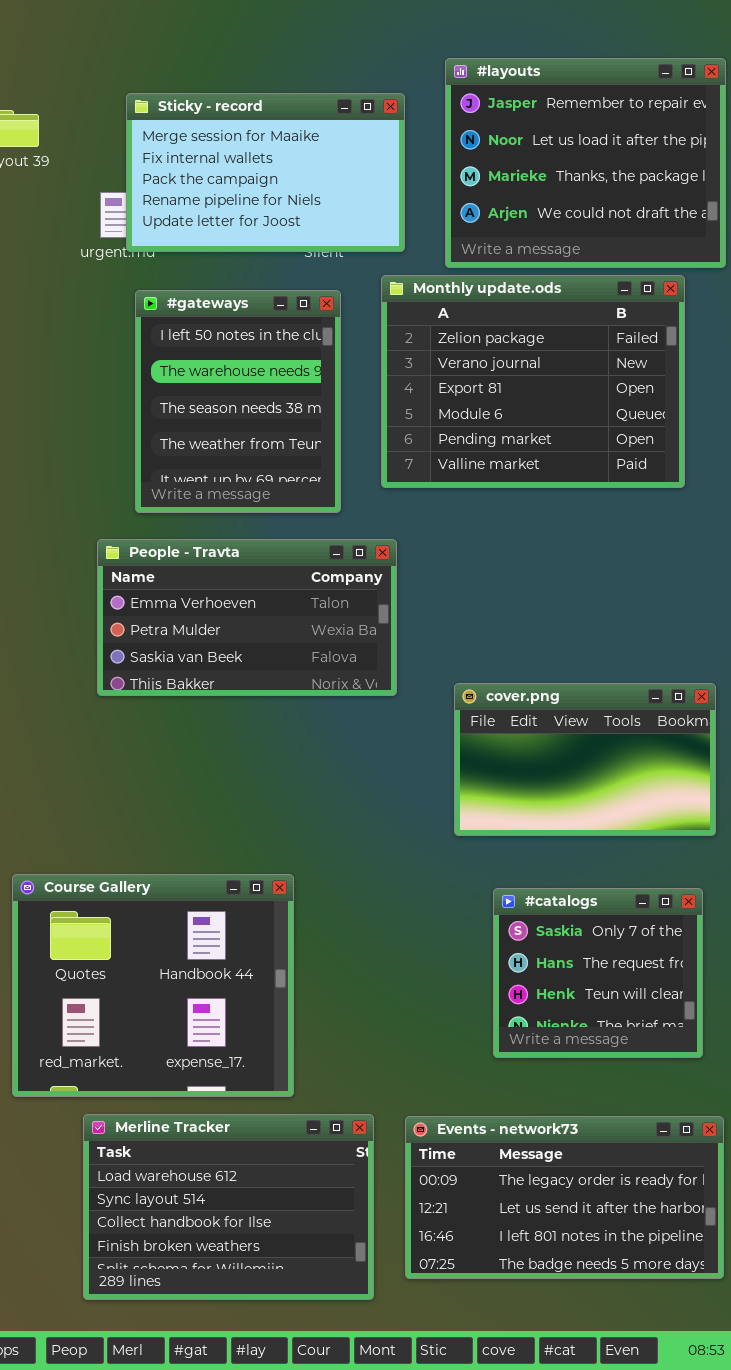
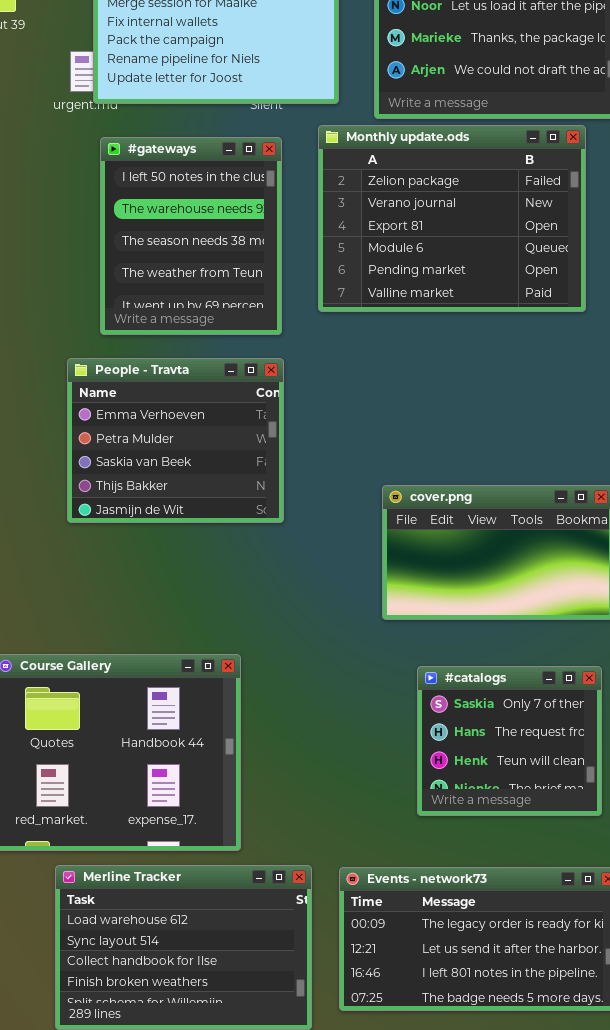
People - Travta: [97,539,397,696] -> [67,358,284,523], resized

